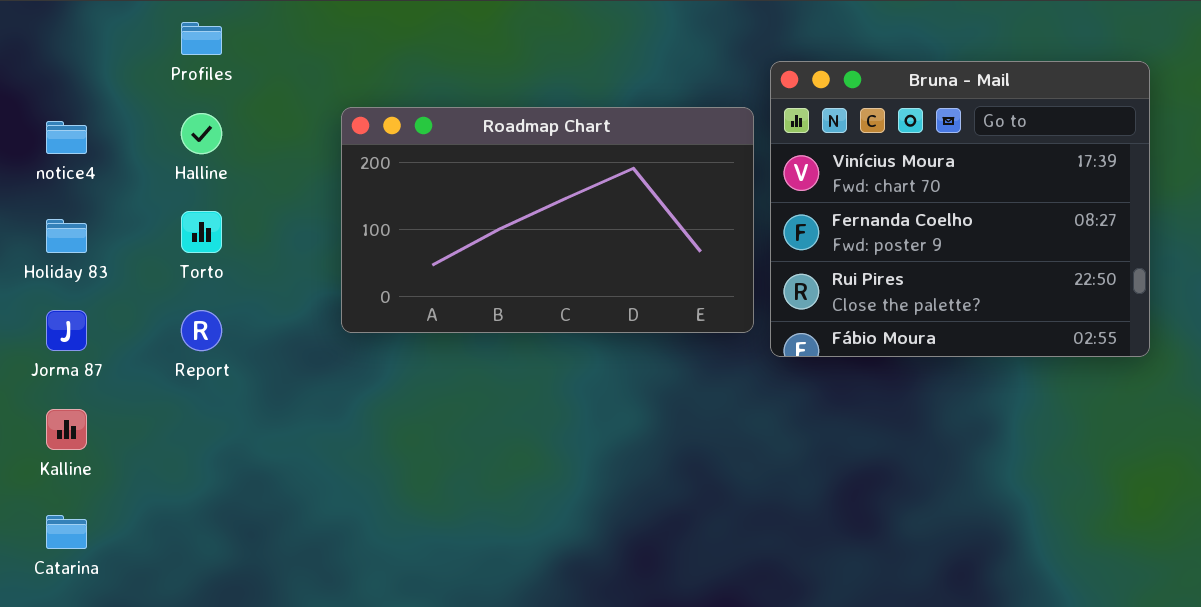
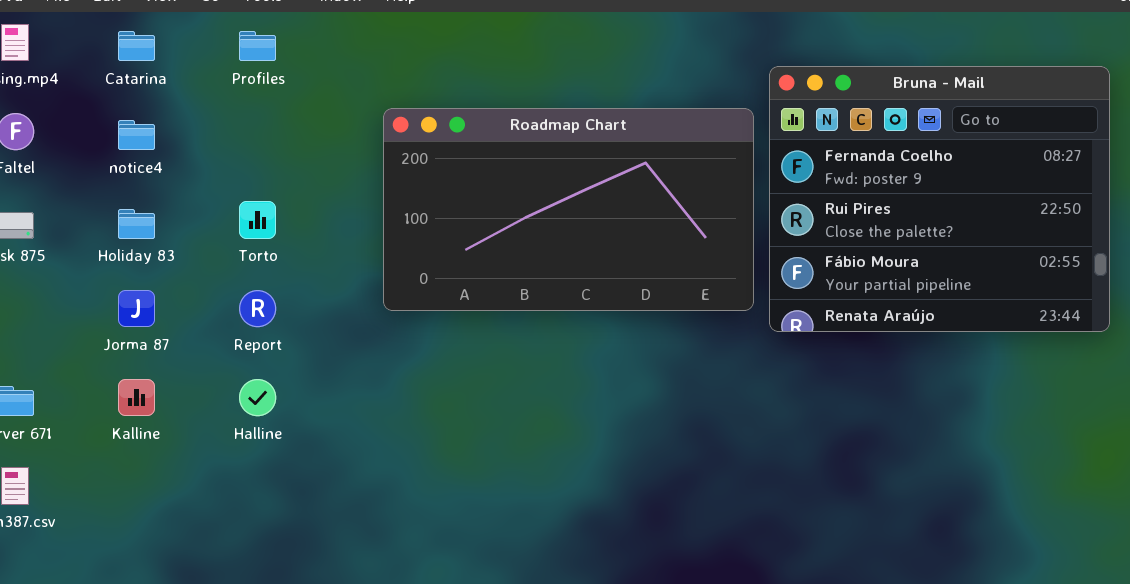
Bruna - Mail: [770,61,1150,357] -> [769,66,1110,332], scrolled down 1 row
Halline: [181,113,222,154] -> [239,379,276,416], moved
Catarina: [46,515,87,549] -> [118,31,155,61], moved

